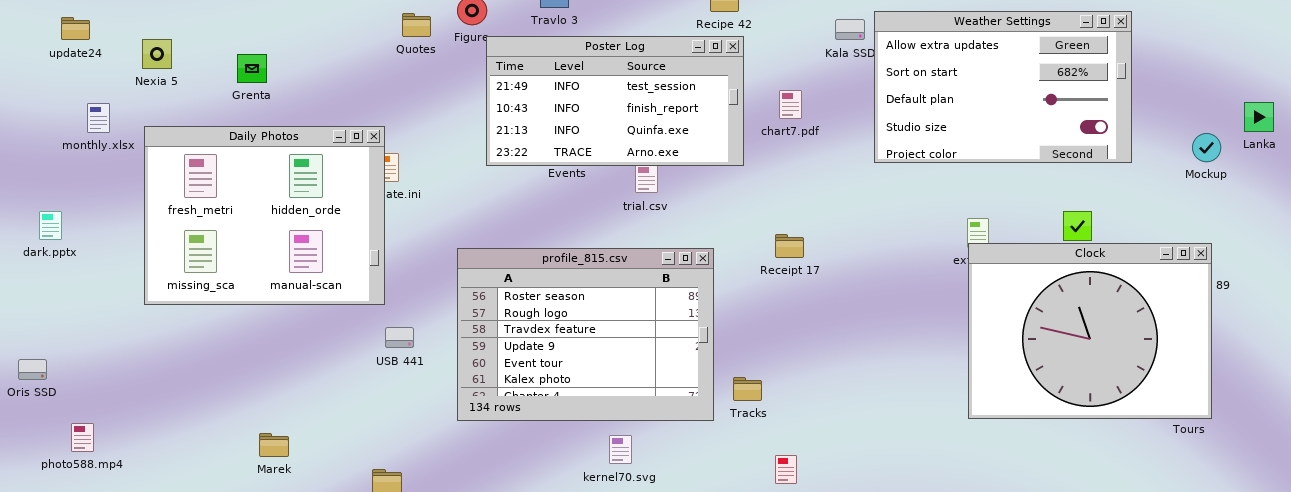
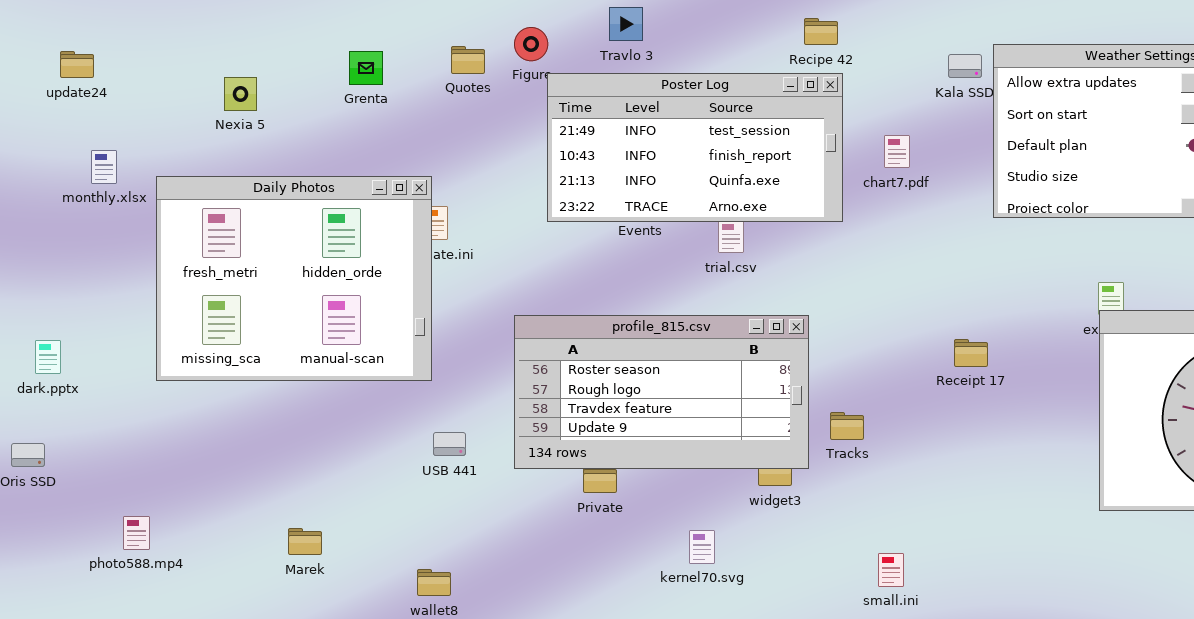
Nexia 5: [142,39,172,69] -> [224,77,257,111], moved
Grenta: [237,54,267,83] -> [349,51,383,85], moved
dark.pptx: [39,211,62,240] -> [35,340,61,374], moved
Receipt 17: [775,234,804,258] -> [954,339,988,367], moved
profile_815.csv: [457,248,714,421] -> [514,315,809,469], resized
USB 441: [385,327,414,348] -> [433,432,466,456], moved
Tracks: [733,377,762,401] -> [830,412,864,440], moved
photo588.mp4: [71,423,94,452] -> [123,516,150,550], moved

